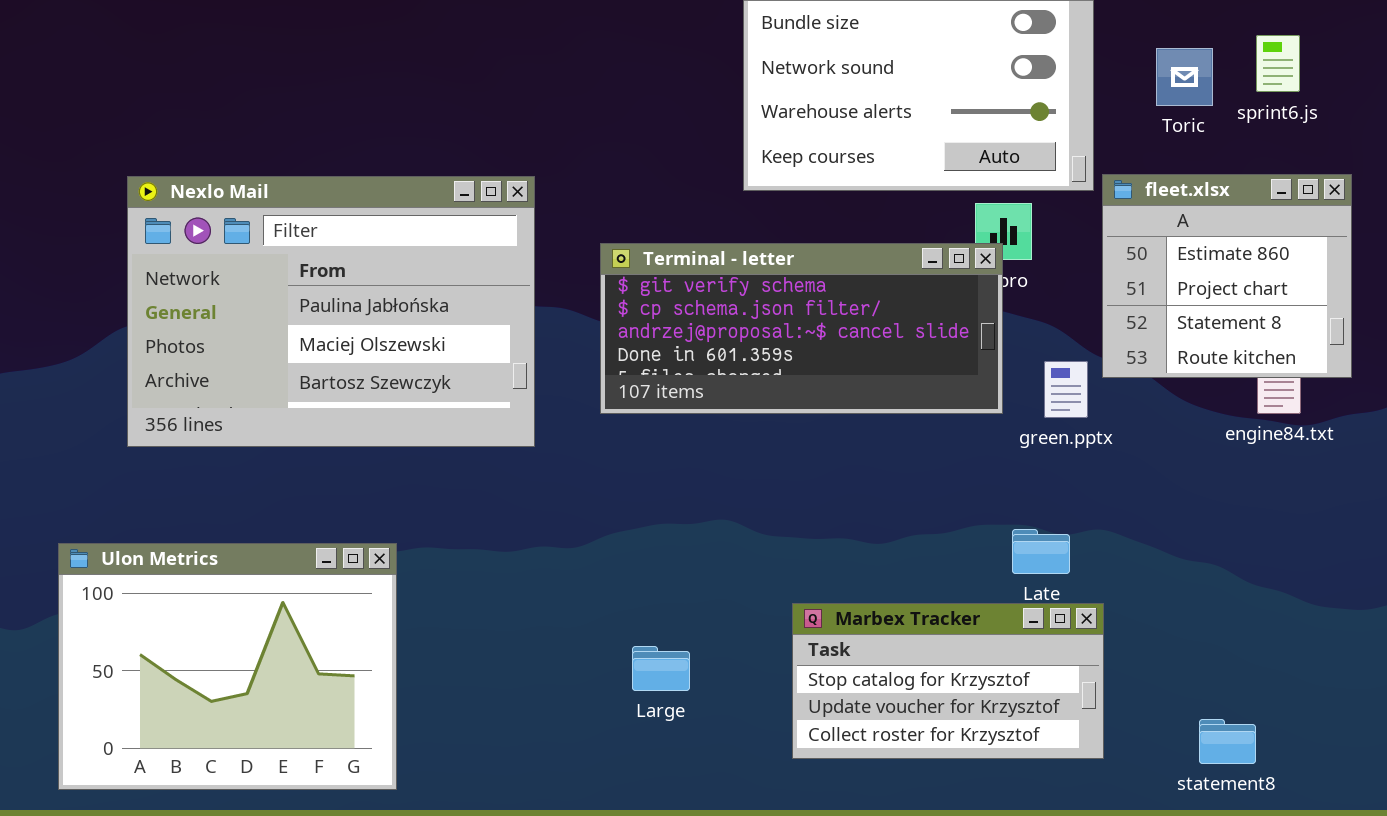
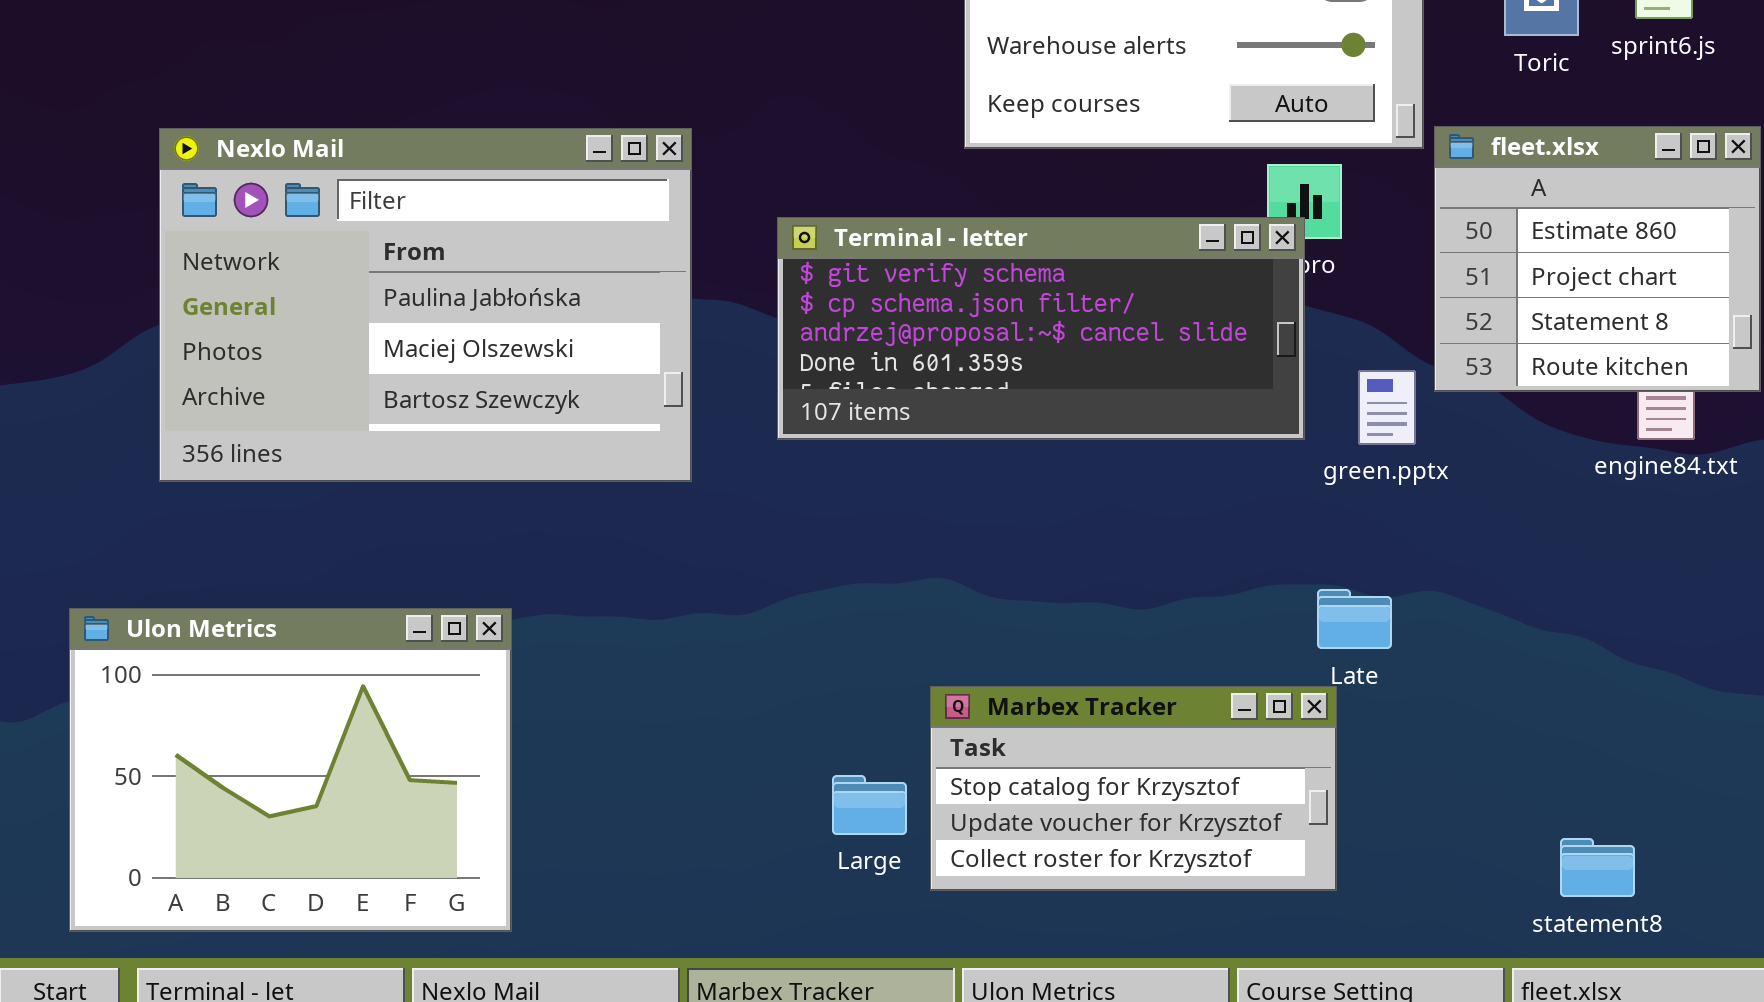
Marbex Tracker: [792,603,1104,759] -> [930,686,1337,891], moved
Large: [632,646,690,691] -> [832,775,907,835], moved

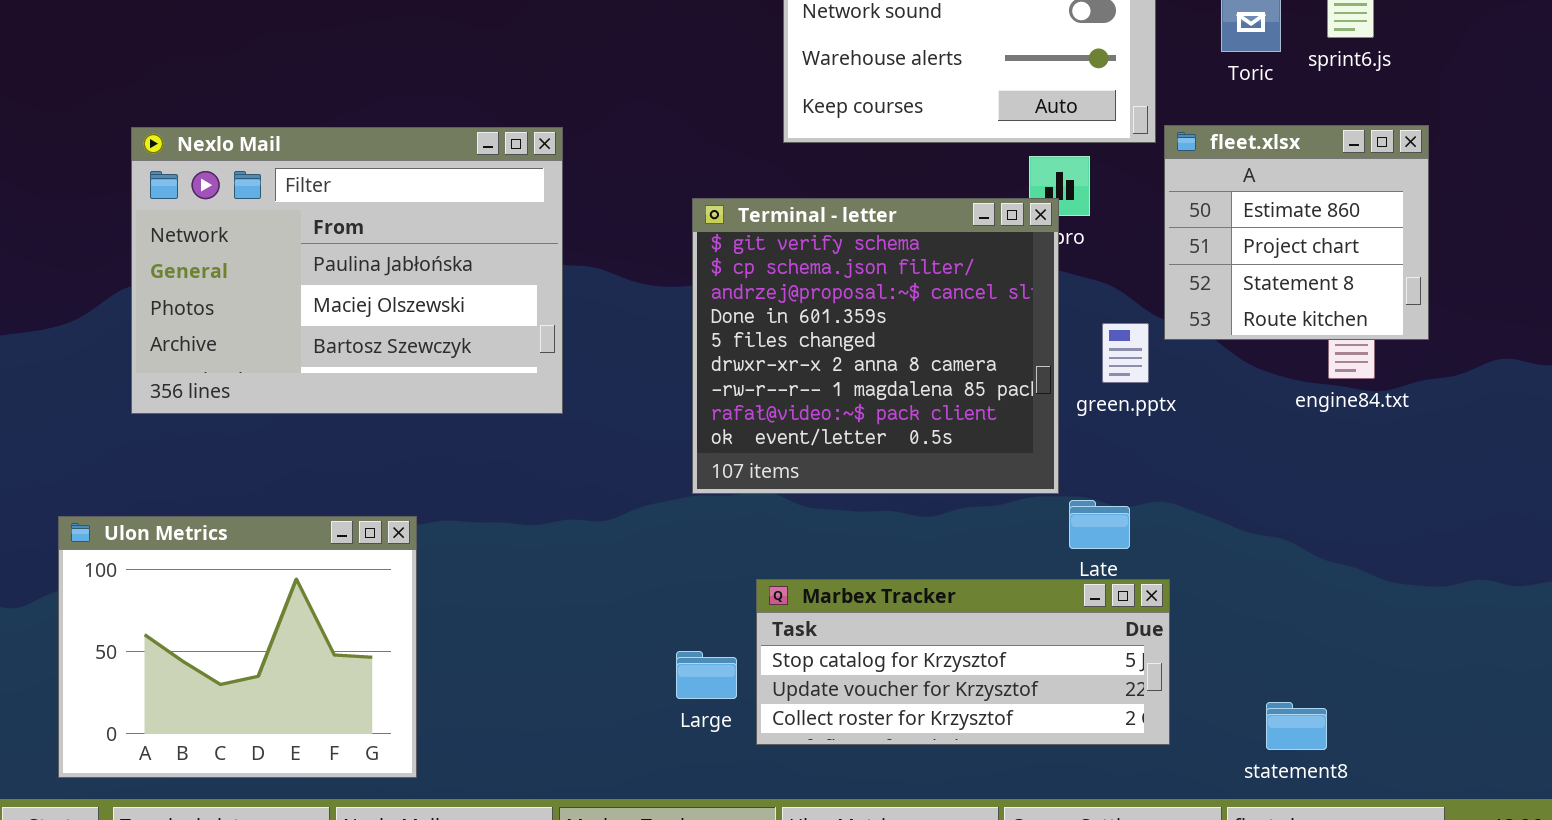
Terminal - letter: [777,217,1305,440] -> [692,198,1059,494], resized
Marbex Tracker: [930,686,1337,891] -> [756,579,1170,745], resized

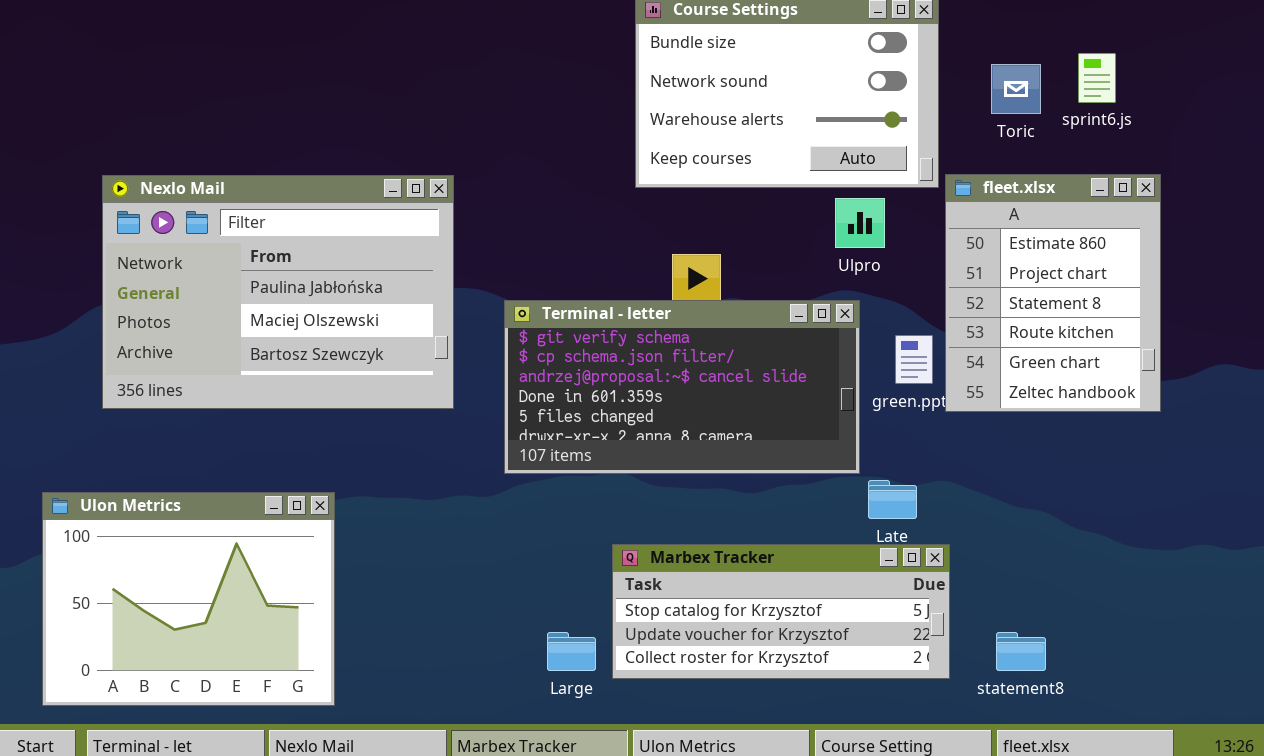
fleet.xlsx: [1164,125,1429,340] -> [945,174,1161,412], resized
Terminal - letter: [692,198,1059,494] -> [504,300,860,474], resized
Large: [676,651,737,699] -> [547,632,596,671], moved
statement8: [1266,702,1327,750] -> [996,632,1046,671], moved

